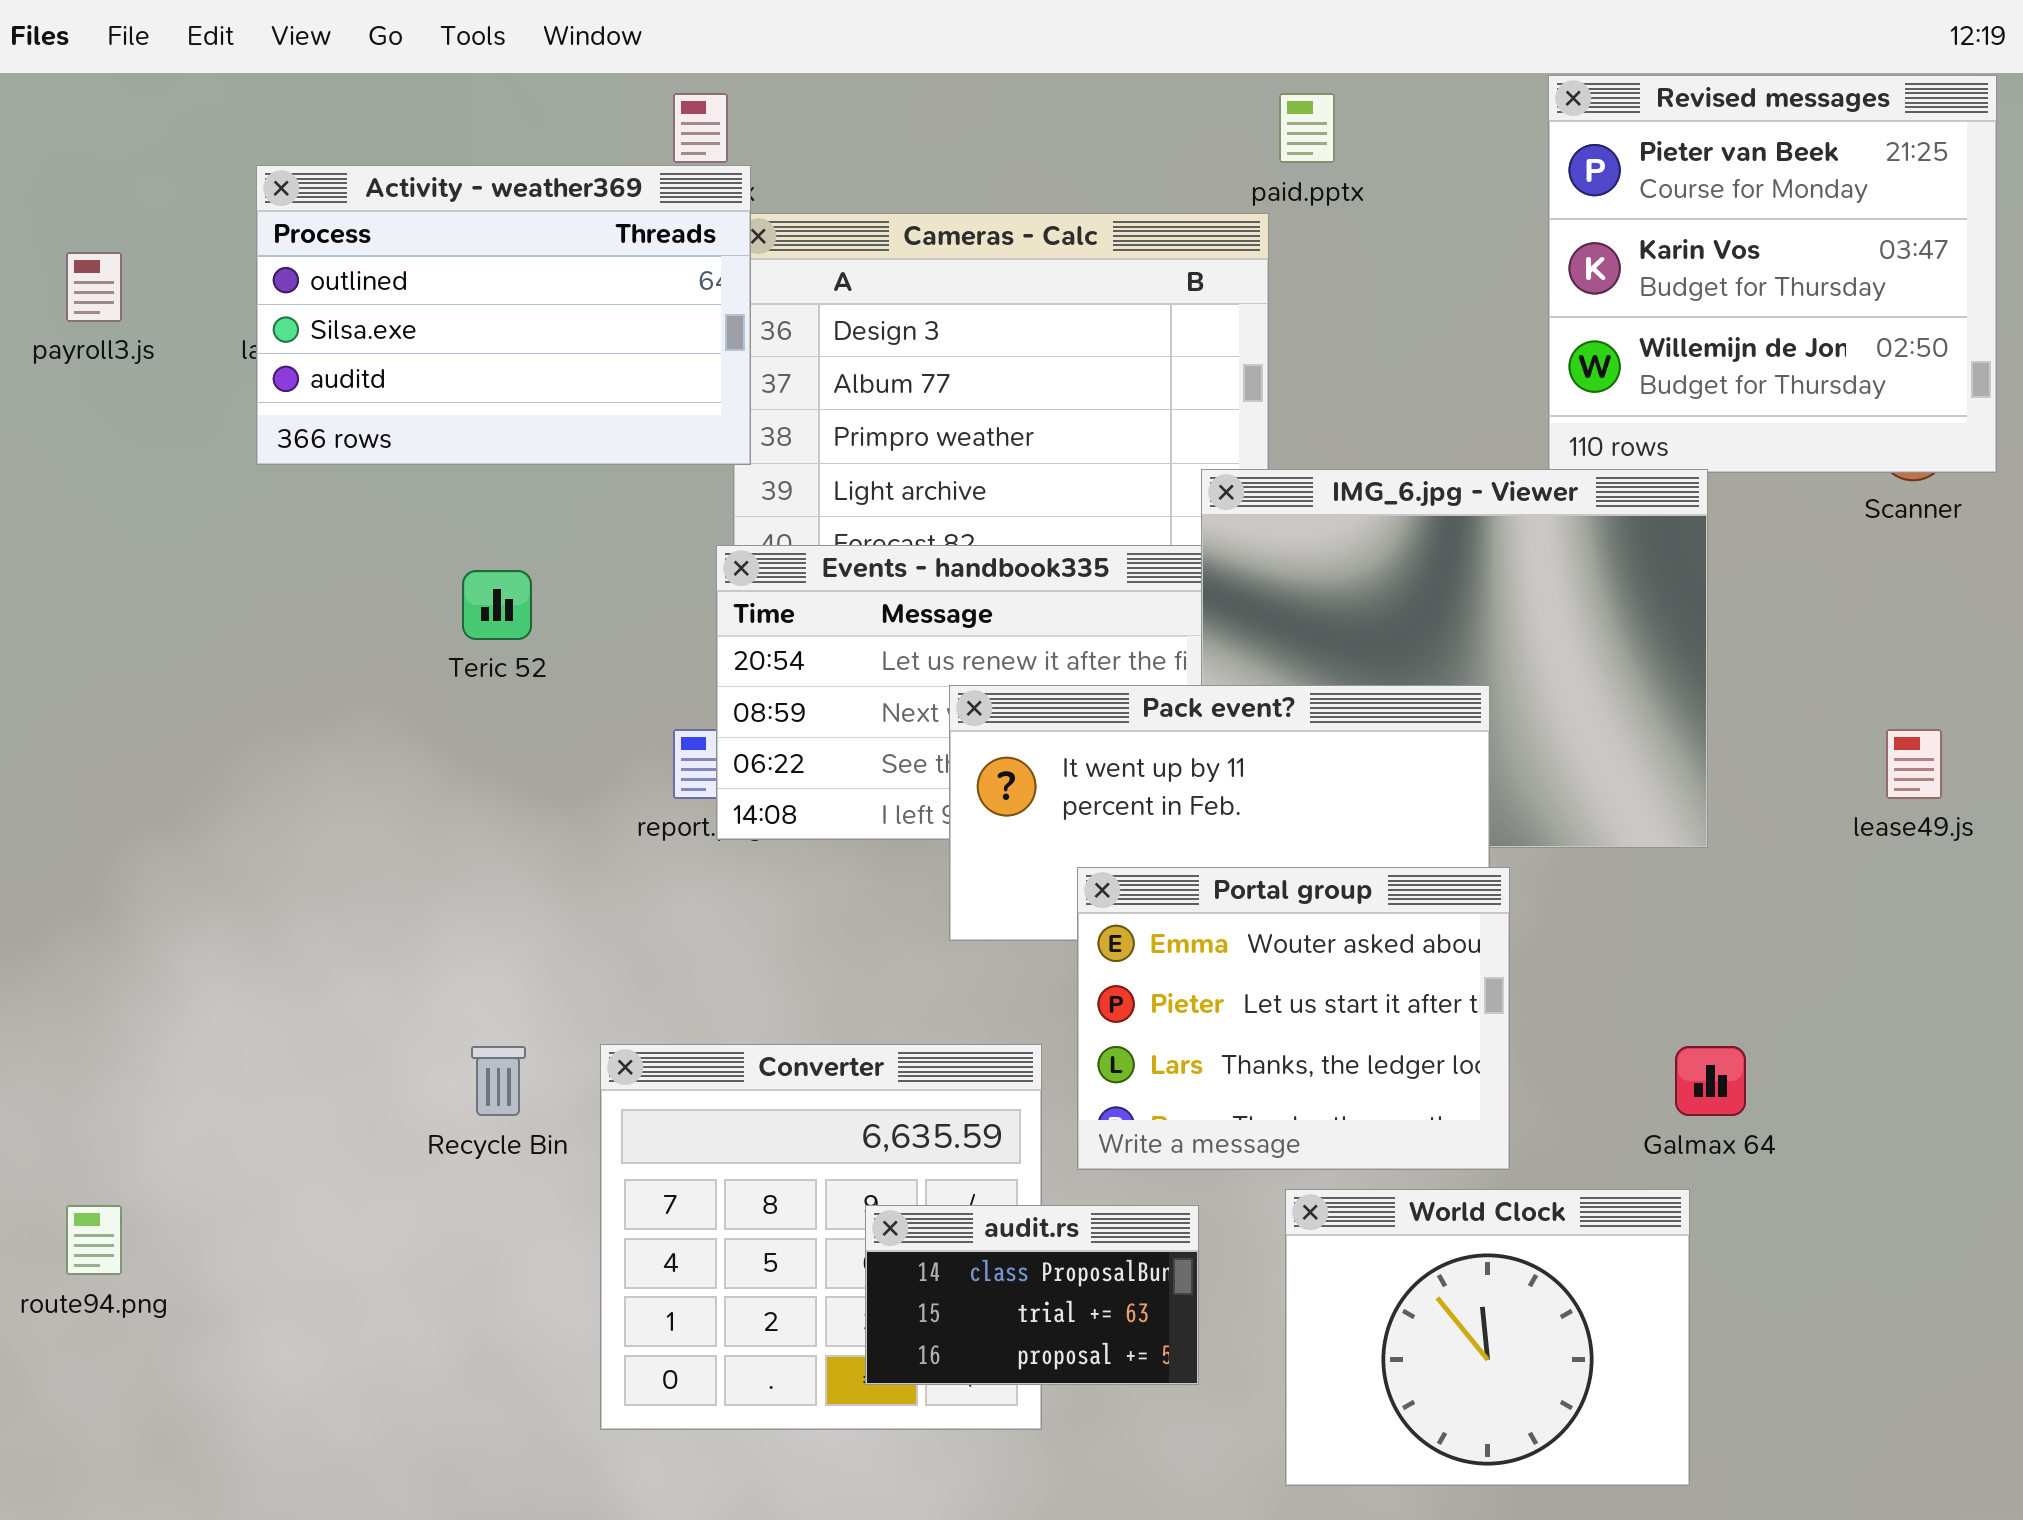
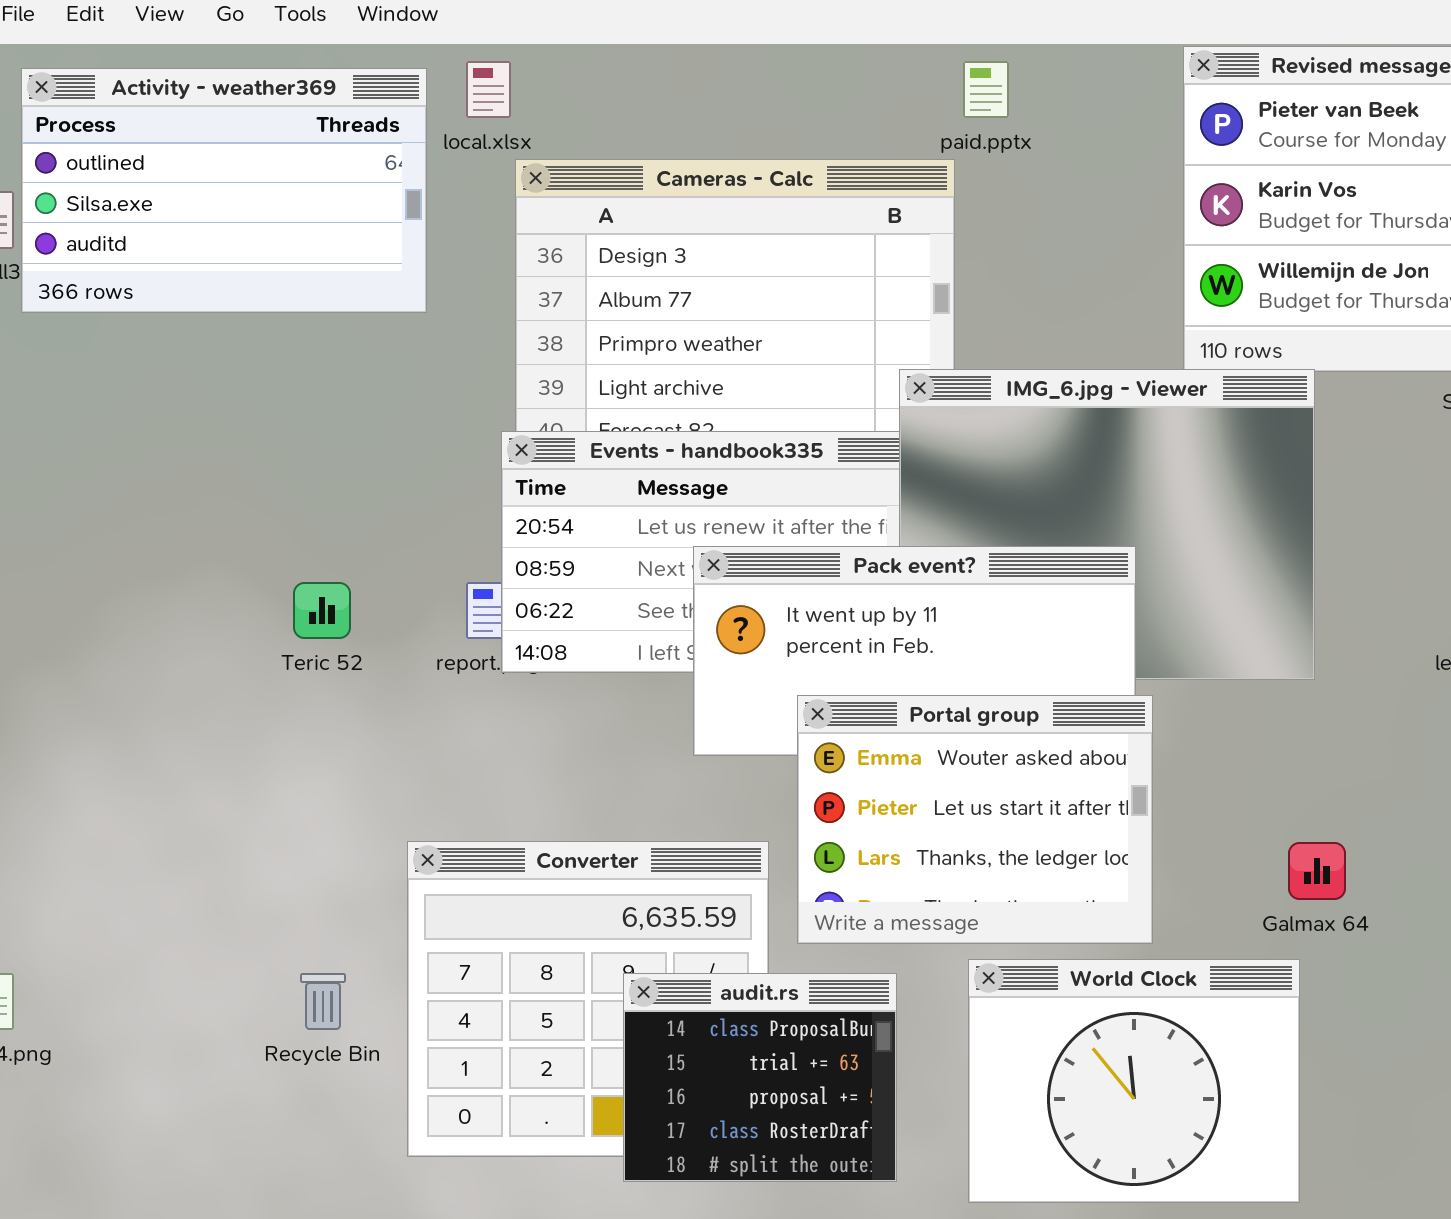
Activity - weather369: [256,165,751,465] -> [21,68,427,313], moved
Teric 52: [462,570,532,640] -> [293,582,351,639], moved
Recycle Bin: [471,1046,526,1116] -> [300,973,346,1030], moved
audit.rs: [865,1205,1199,1385] -> [623,973,897,1182], resized

